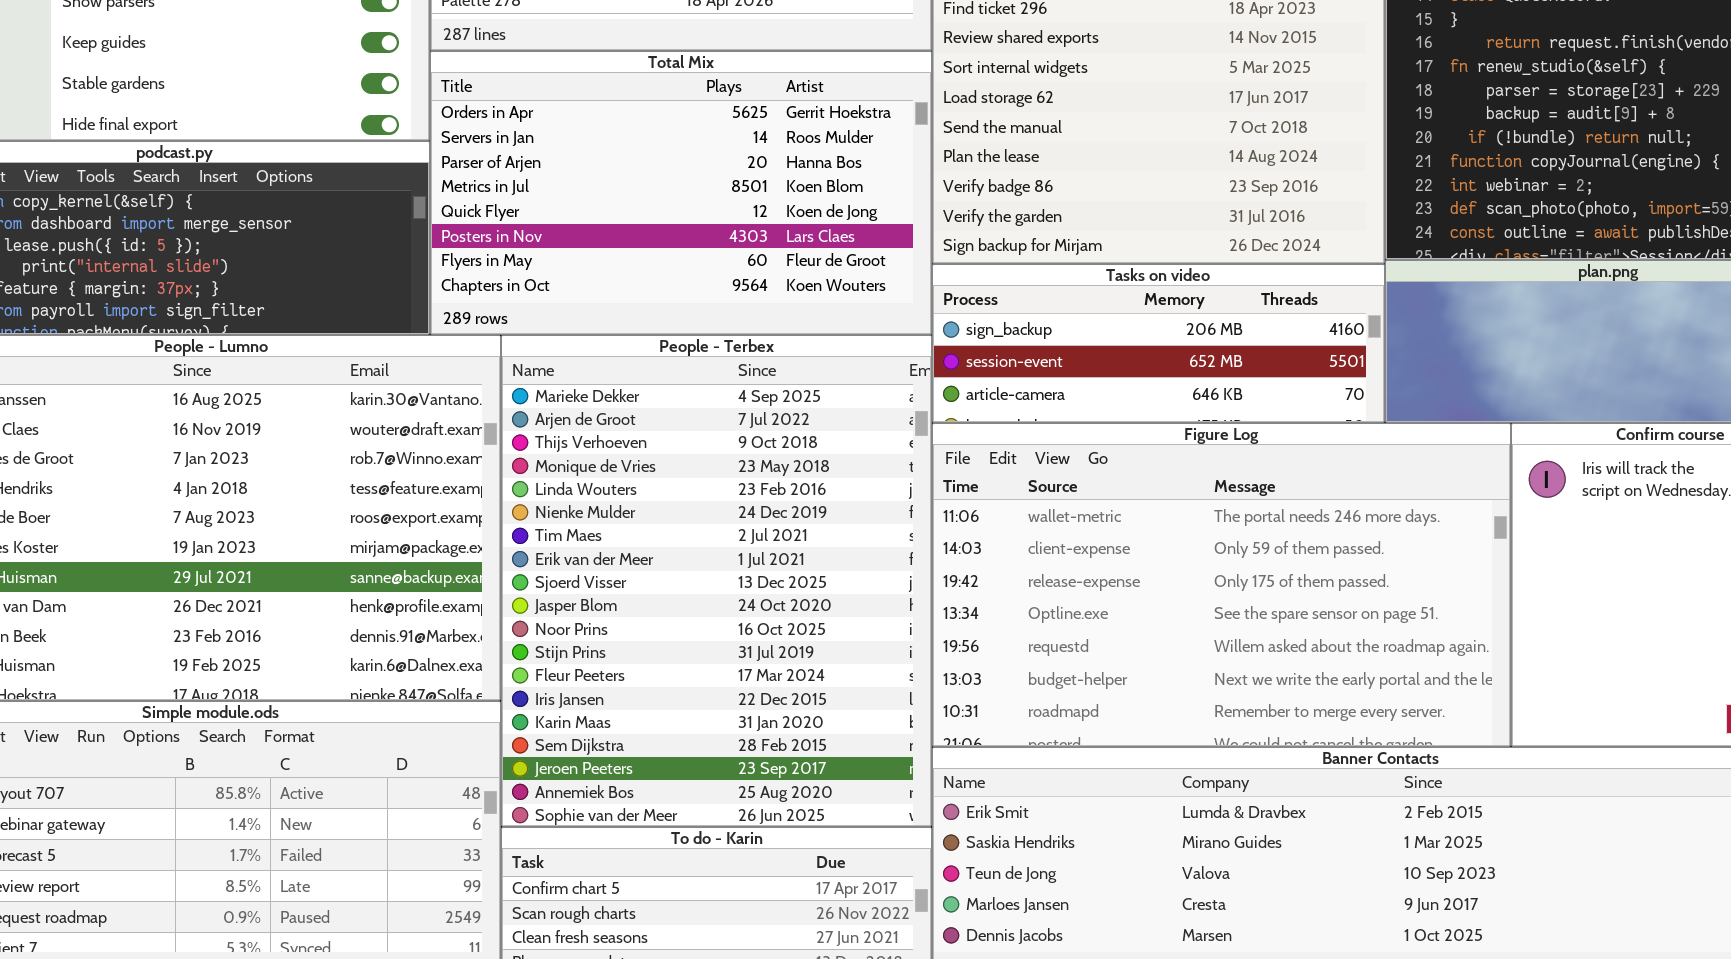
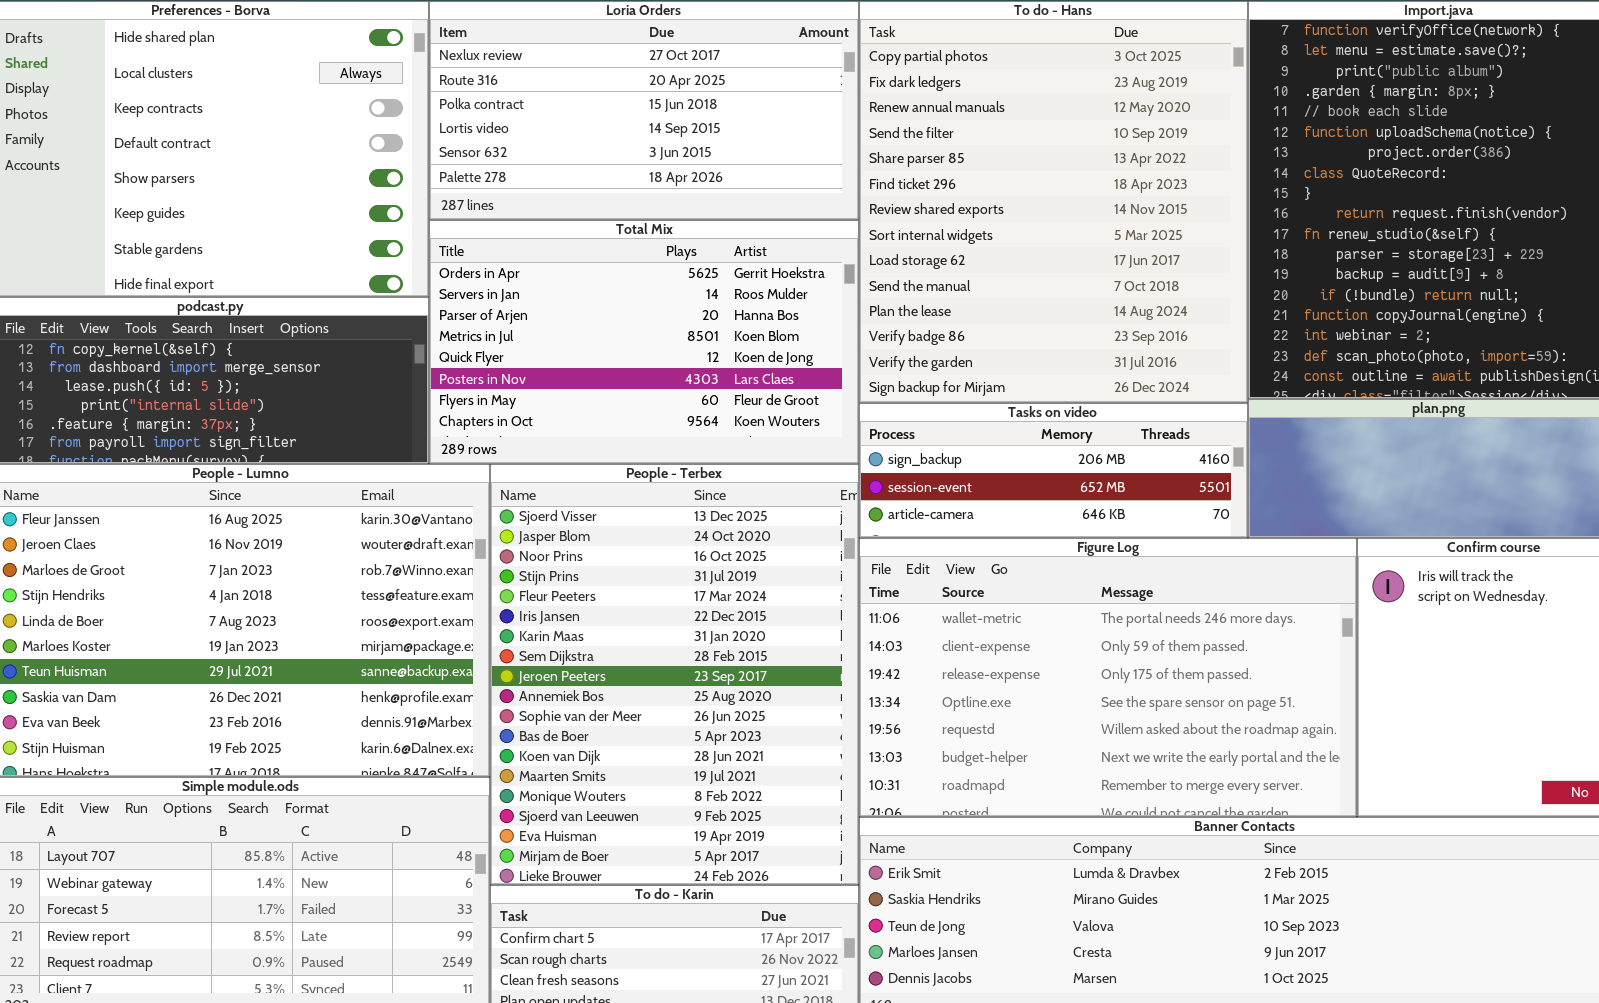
People - Terbex: [501,335,932,827] -> [490,464,859,885], scrolled down 8 rows

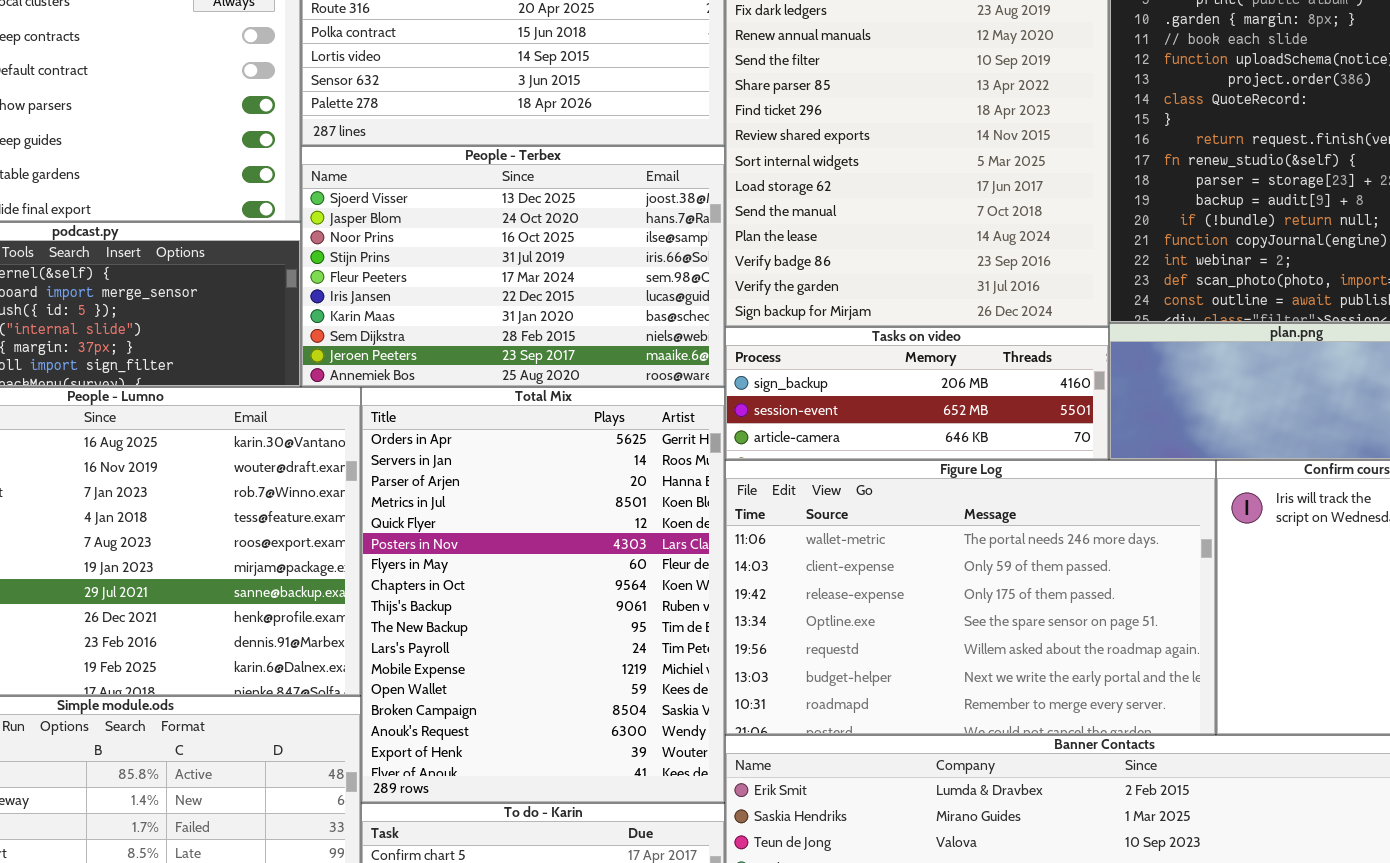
Total Mix: [429,220,859,464] -> [361,387,725,803], moved, resized
People - Terbex: [490,464,859,885] -> [301,146,725,387], moved, resized

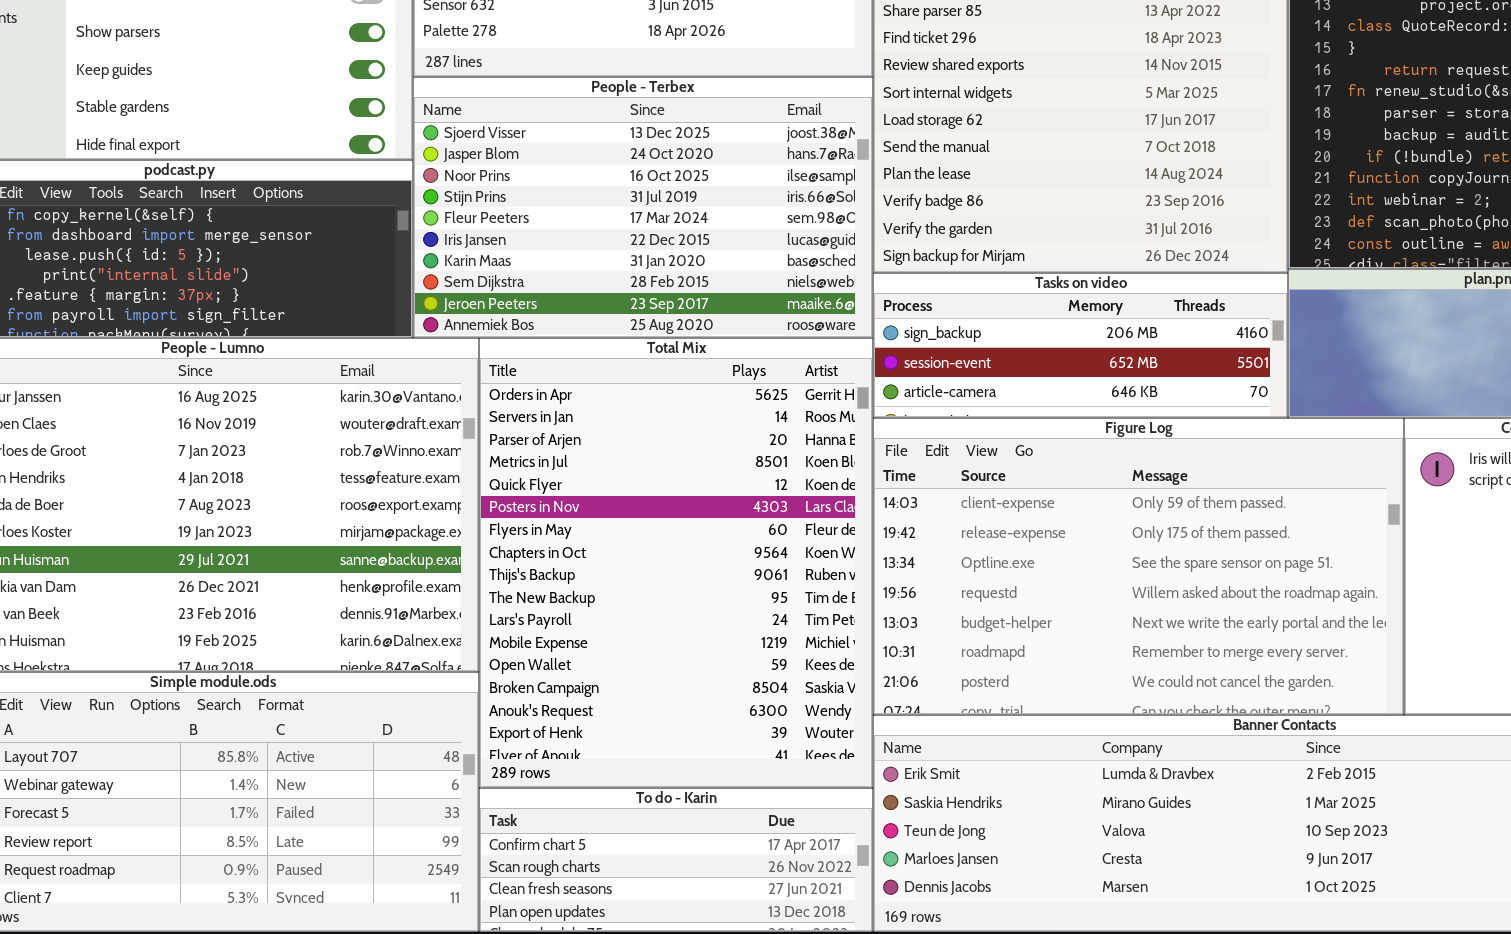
Figure Log: [725,460,1216,735] -> [873,418,1404,715], scrolled down 1 row

